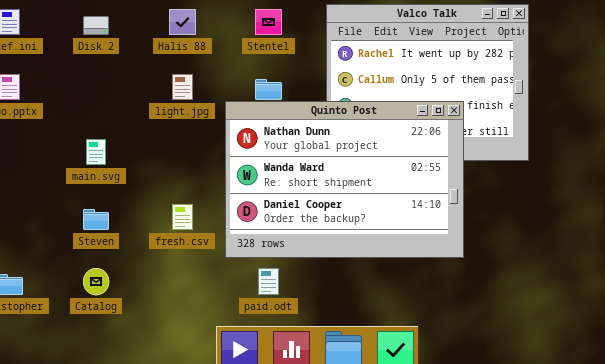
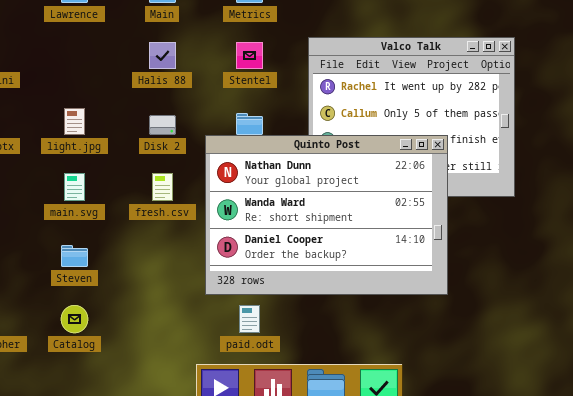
Disk 2: [83,16,109,35] -> [149,115,176,135], moved
light.jpg: [172,74,193,100] -> [64,108,85,135], moved
fresh.csv: [172,204,193,230] -> [152,173,173,201], moved

